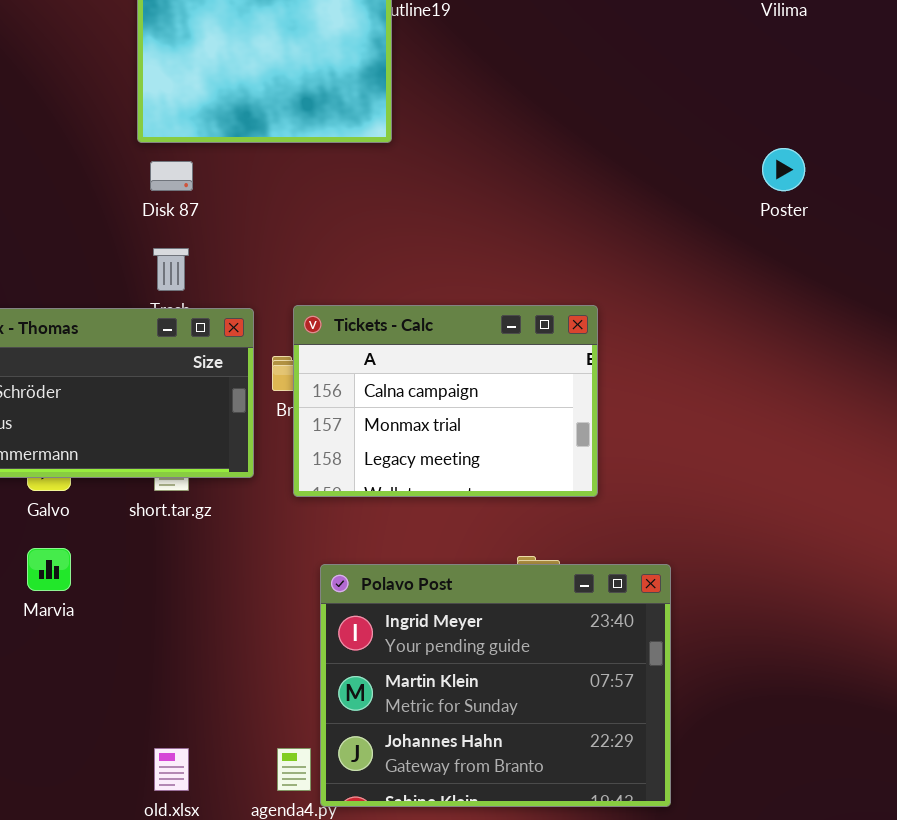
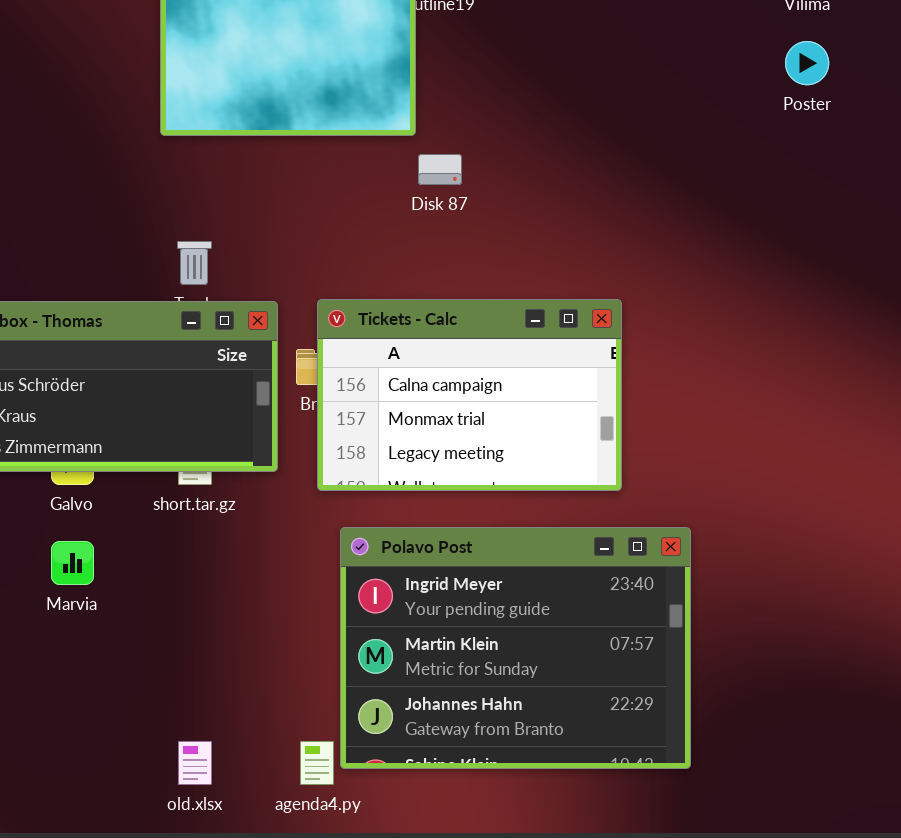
Poster: [762,148,805,191] -> [785,41,829,85], moved
Disk 87: [150,161,193,191] -> [418,154,462,185], moved
Polavo Post: [320,564,671,807] -> [340,527,691,769], moved

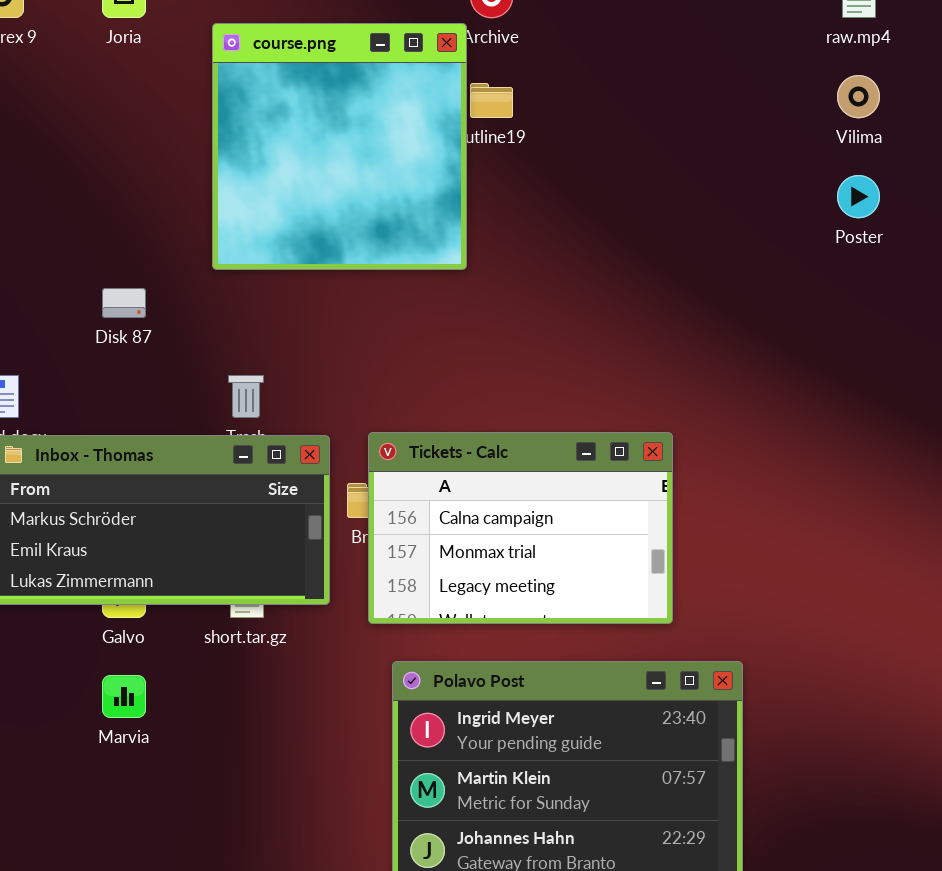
Disk 87: [418,154,462,185] -> [102,288,146,318], moved

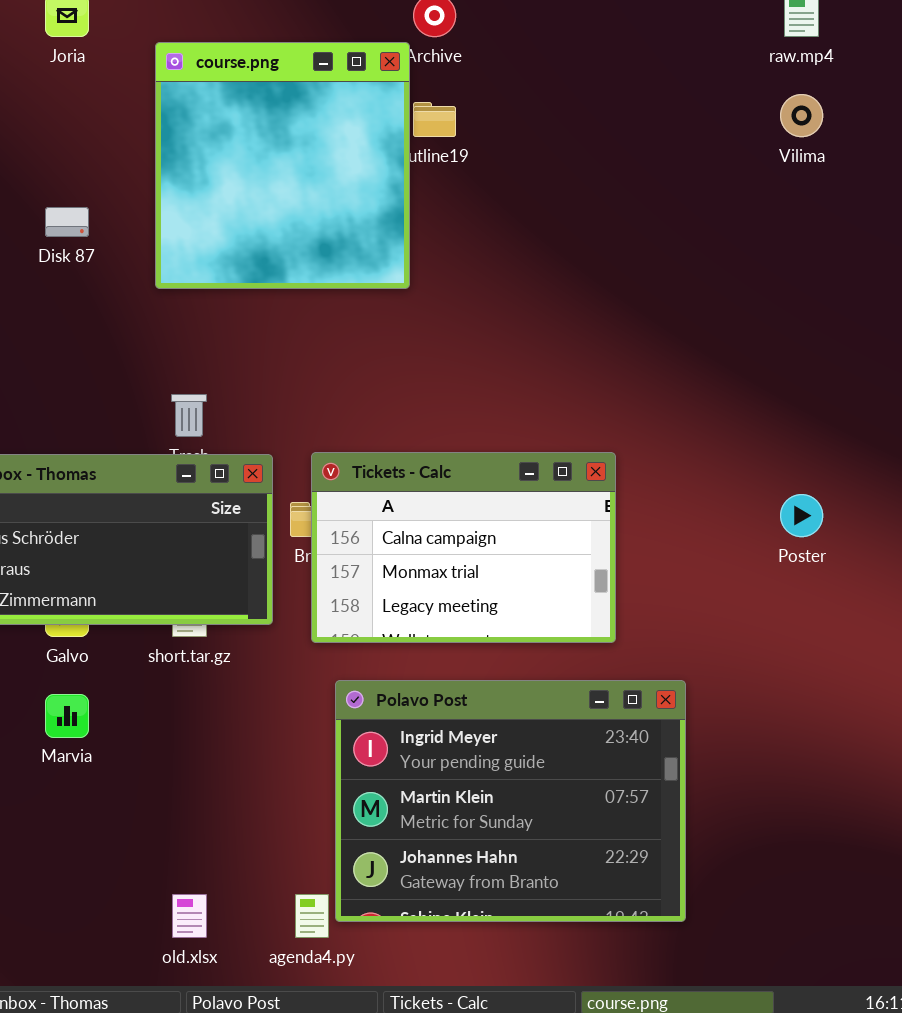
Poster: [837,175,880,218] -> [780,494,823,537], moved
Disk 87: [102,288,146,318] -> [45,207,89,237], moved

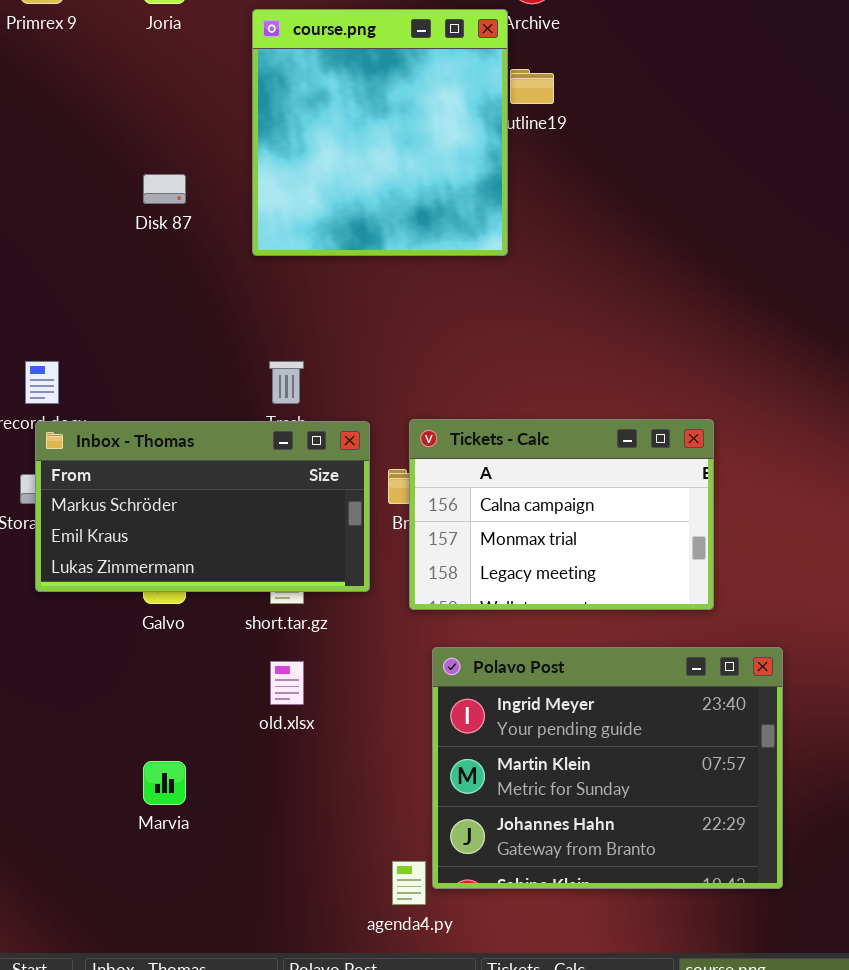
Marvia: [45,694,89,738] -> [143,761,186,805], moved
old.xlsx: [172,894,207,938] -> [270,661,304,705], moved

